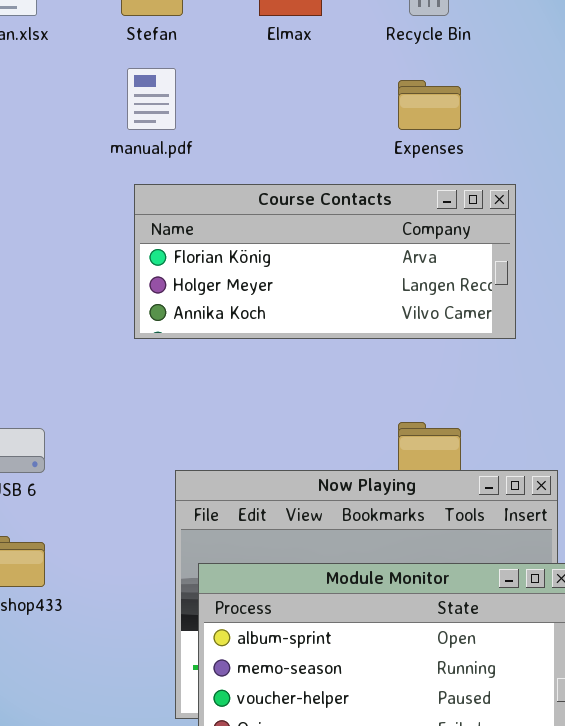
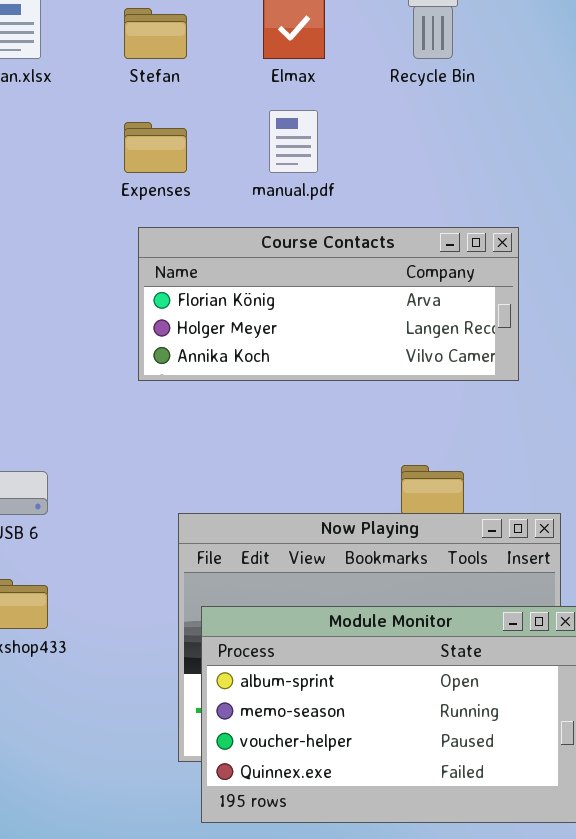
manual.pdf: [127,68,176,130] -> [269,110,318,173], moved
Expenses: [398,80,461,130] -> [124,122,187,173], moved

